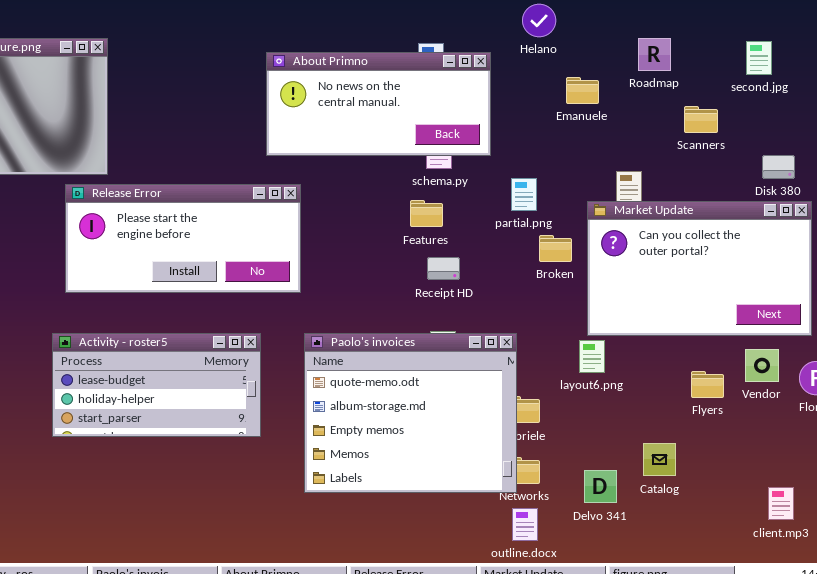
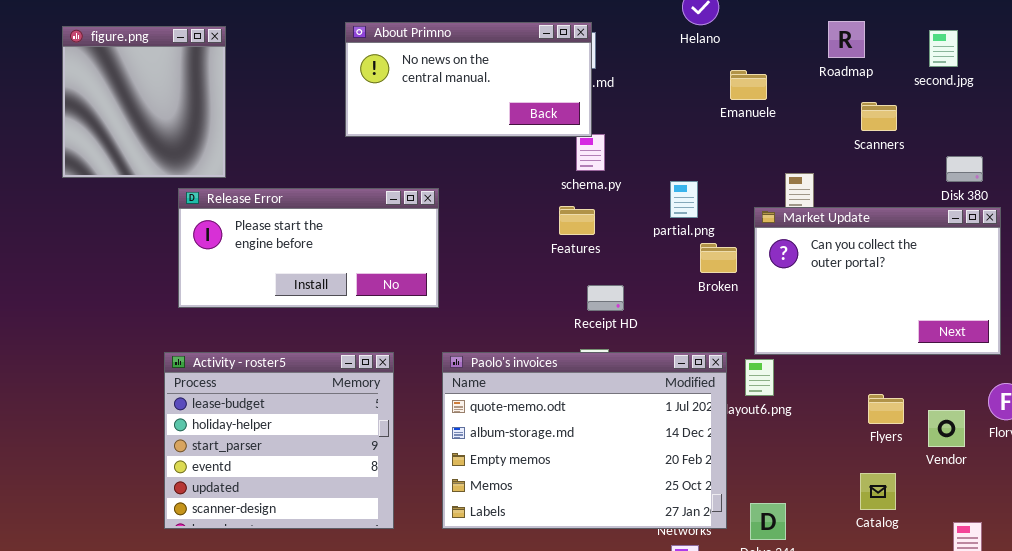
Roadmap: [638,38,671,71] -> [828,21,865,58], moved
About Primno: [266,52,491,156] -> [345,22,592,137], moved
Receipt HD: [427,257,460,280] -> [587,285,624,311], moved
Activity - roster5: [52,333,261,437] -> [164,352,394,529], resized
Paolo's invoices: [304,333,517,493] -> [442,352,727,529], resized
Vendor: [745,349,779,382] -> [928,410,965,447], moved
Catalog: [643,443,676,476] -> [860,473,896,510], moved

